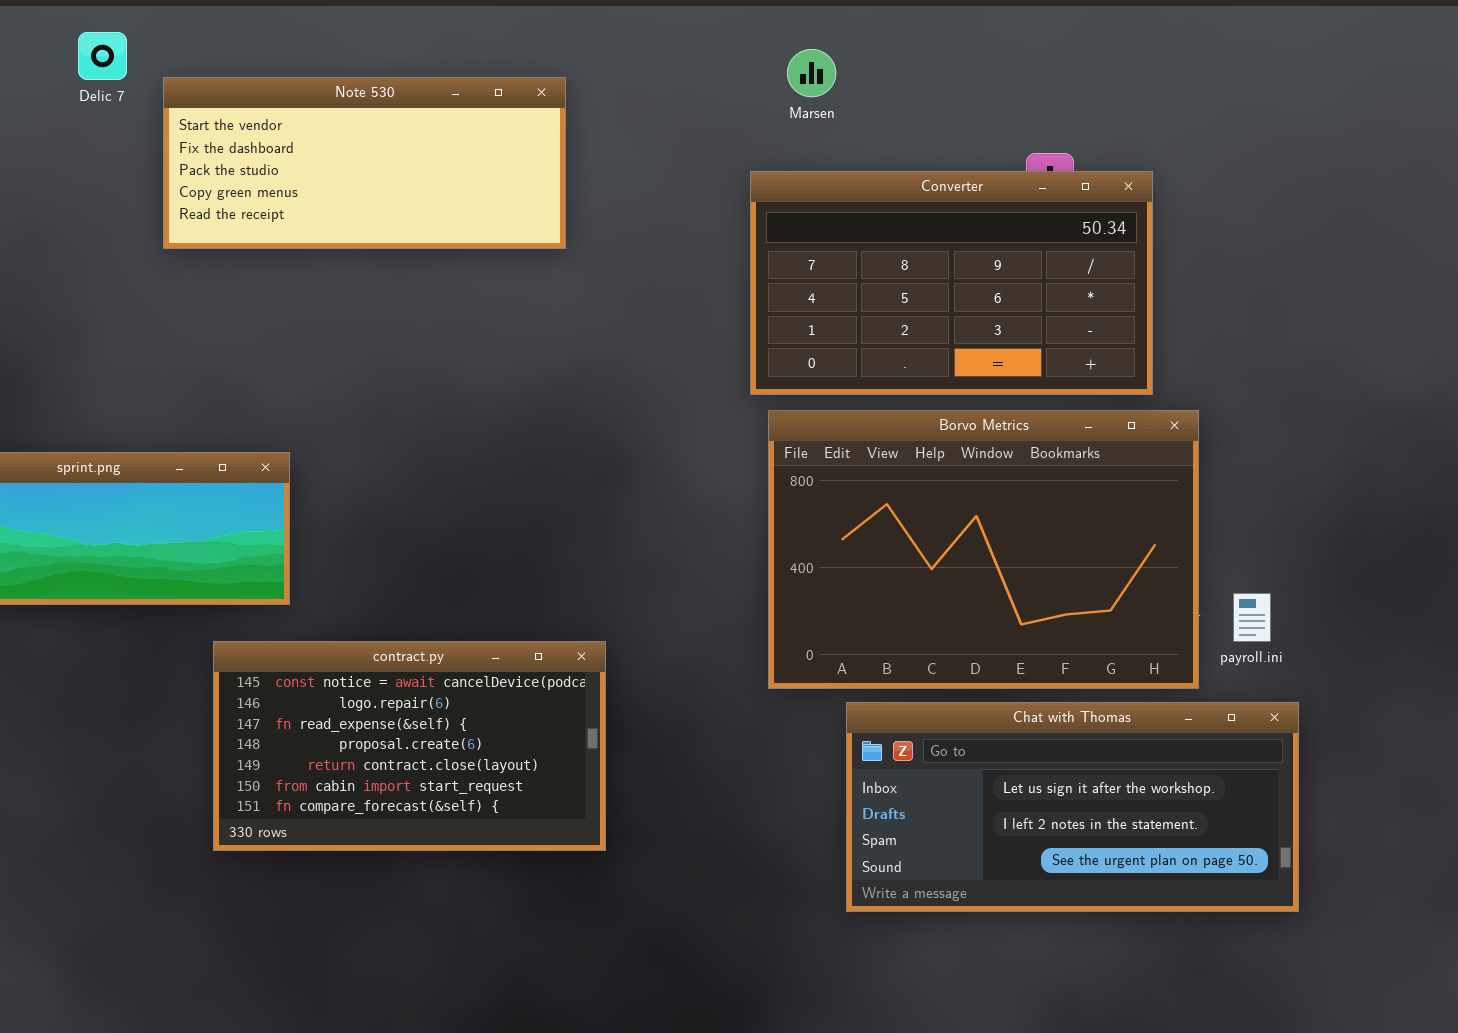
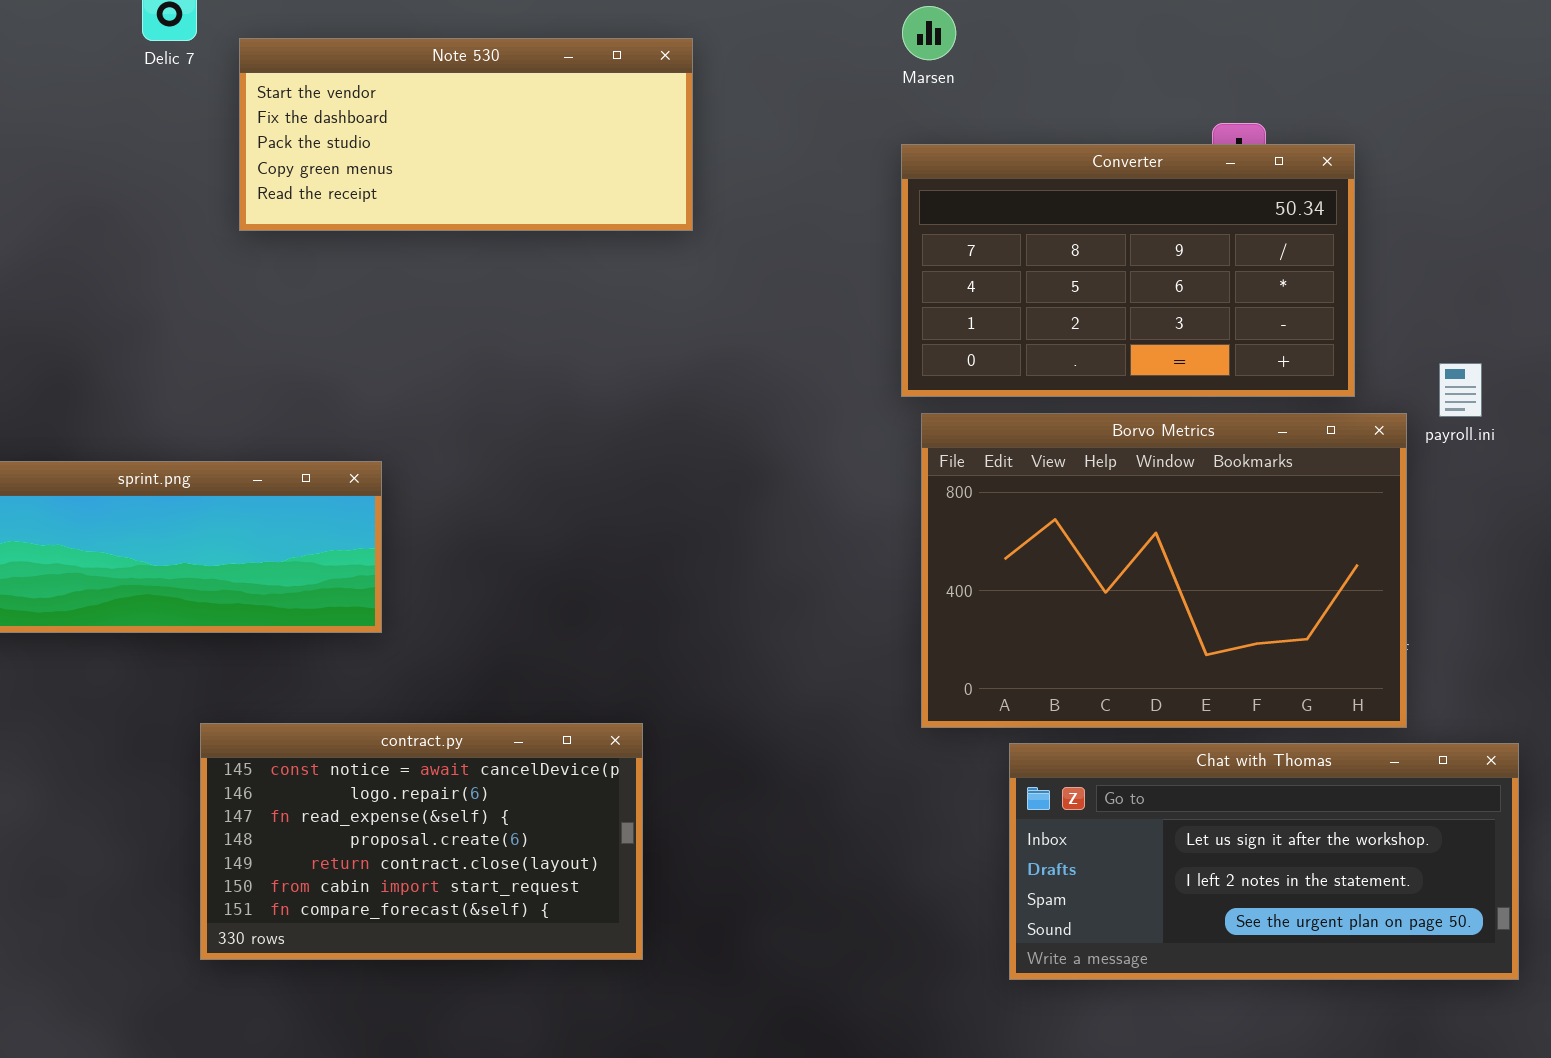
Marsen: [787,49,836,97] -> [902,6,956,60], moved
payroll.ini: [1233,593,1271,642] -> [1439,363,1482,417], moved
contract.py: [213,641,606,851] -> [200,723,643,960], moved

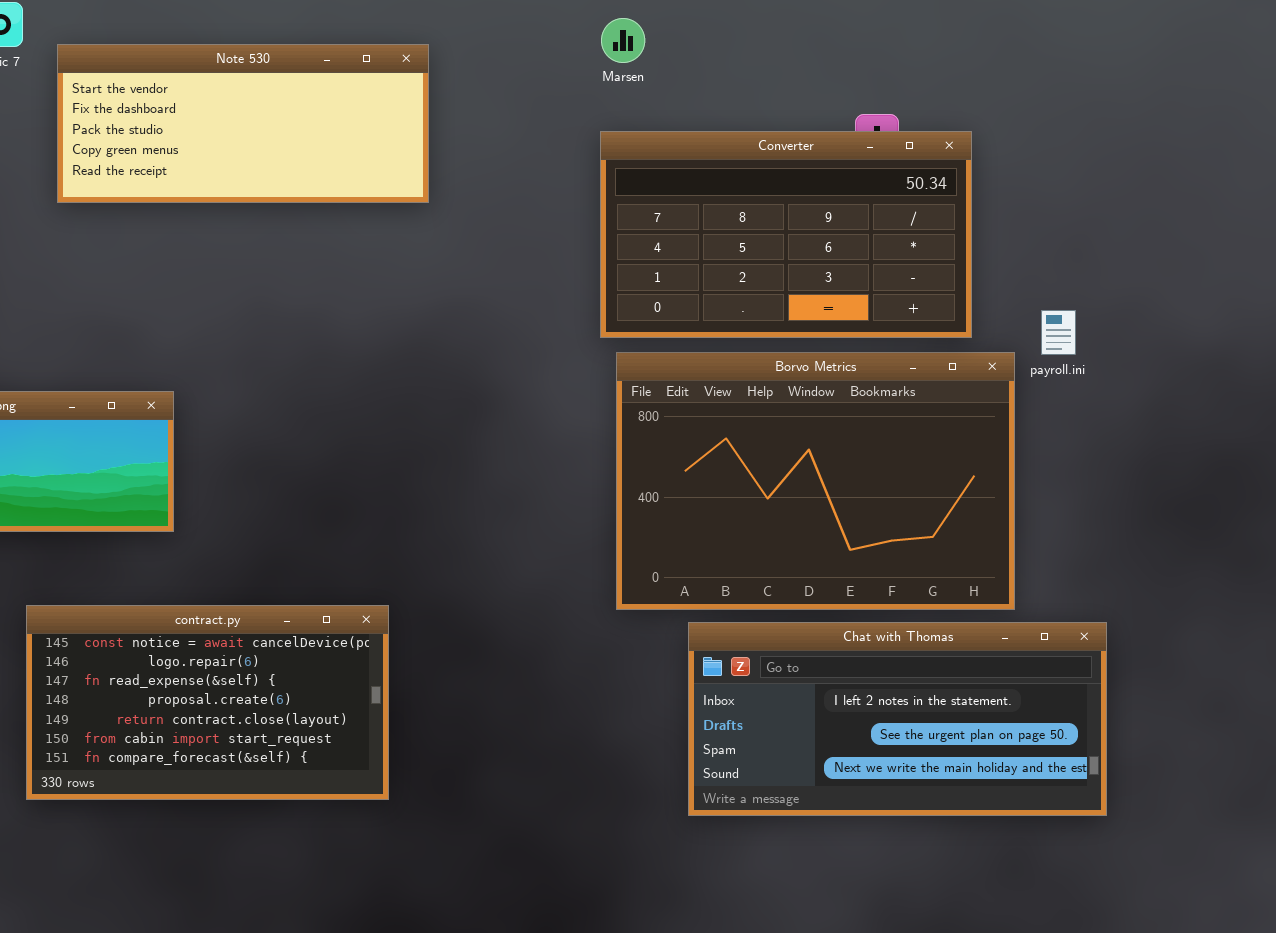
Chat with Thomas: [1009,743,1519,980] -> [688,622,1107,816], scrolled down 1 row

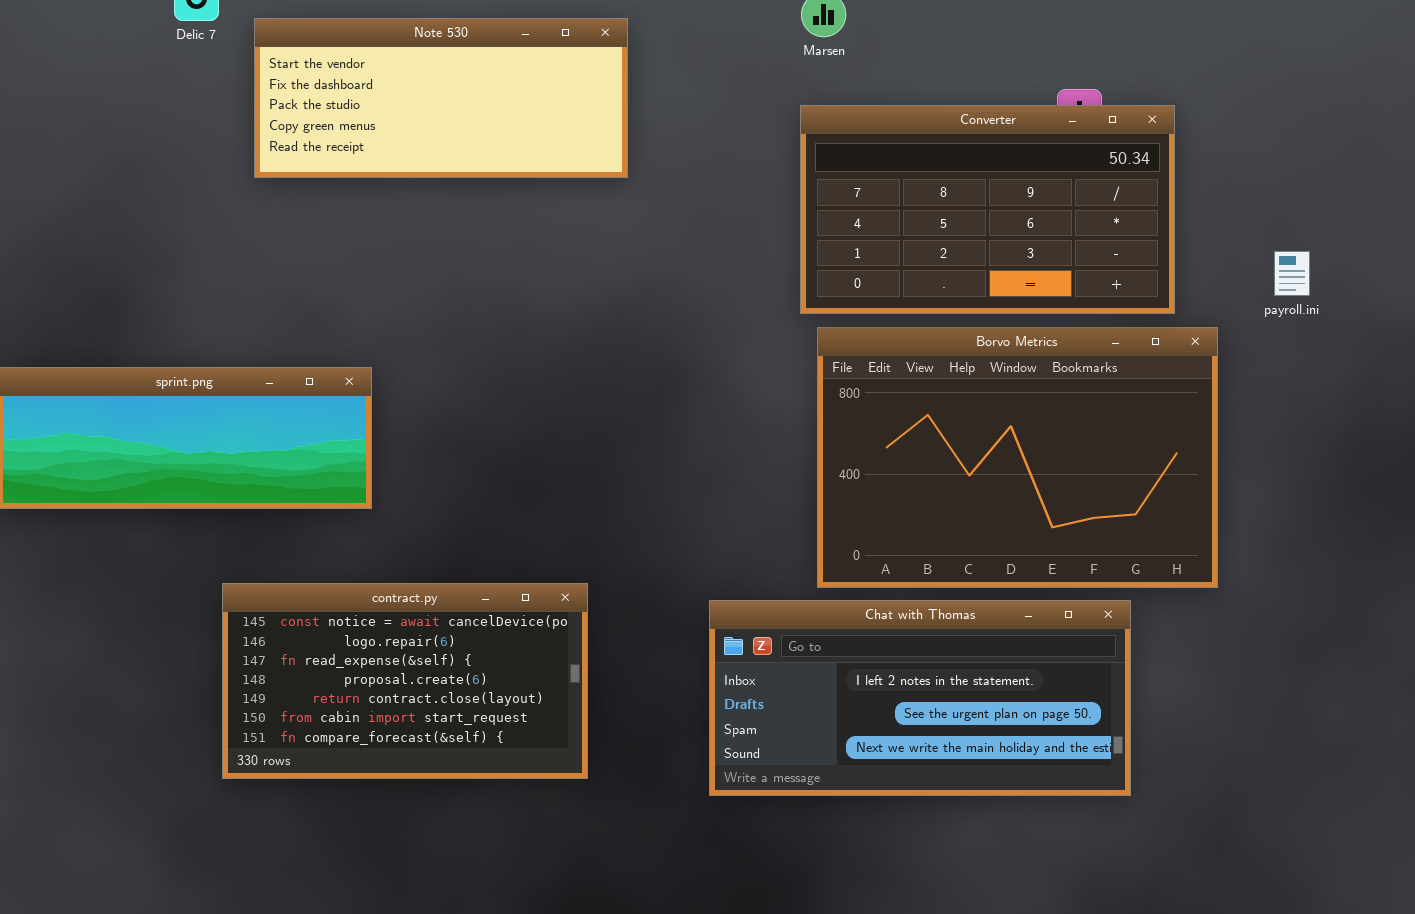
payroll.ini: [1041,310,1076,355] -> [1274,251,1310,296], moved
Chat with Thomas: [688,622,1107,816] -> [709,600,1131,796], moved

